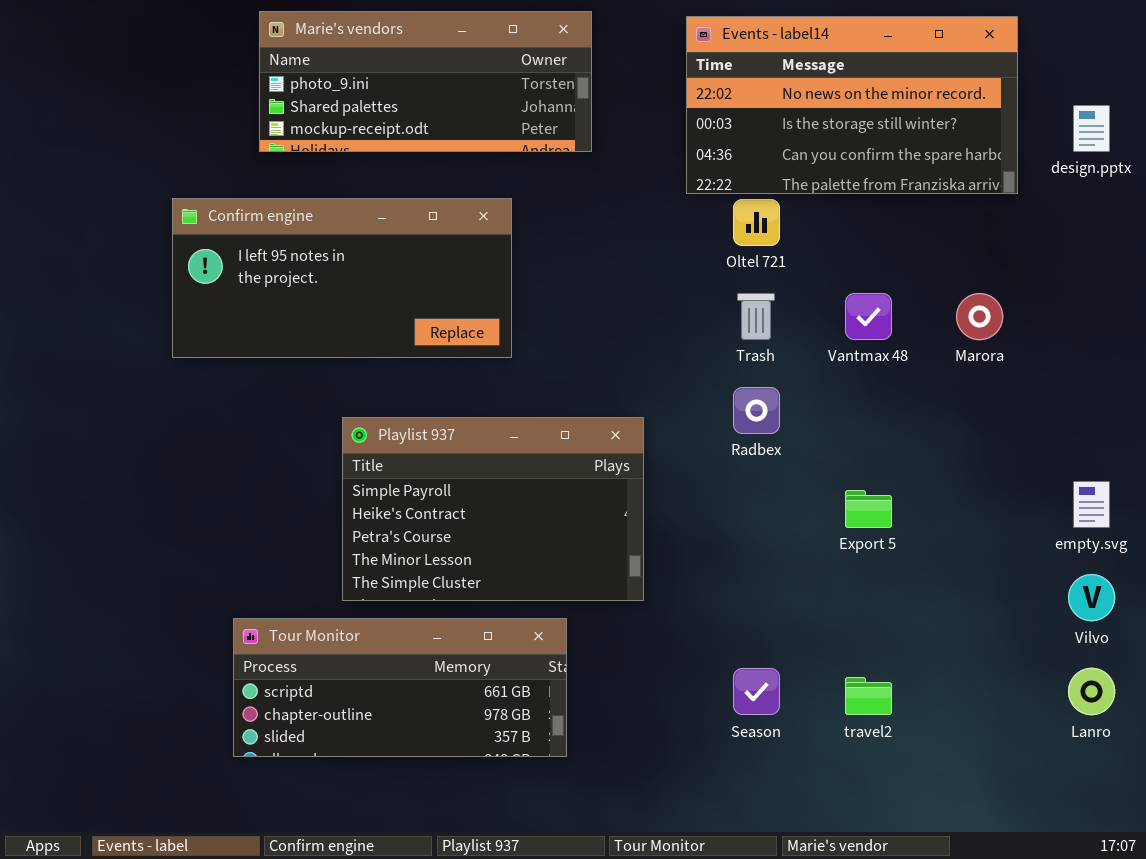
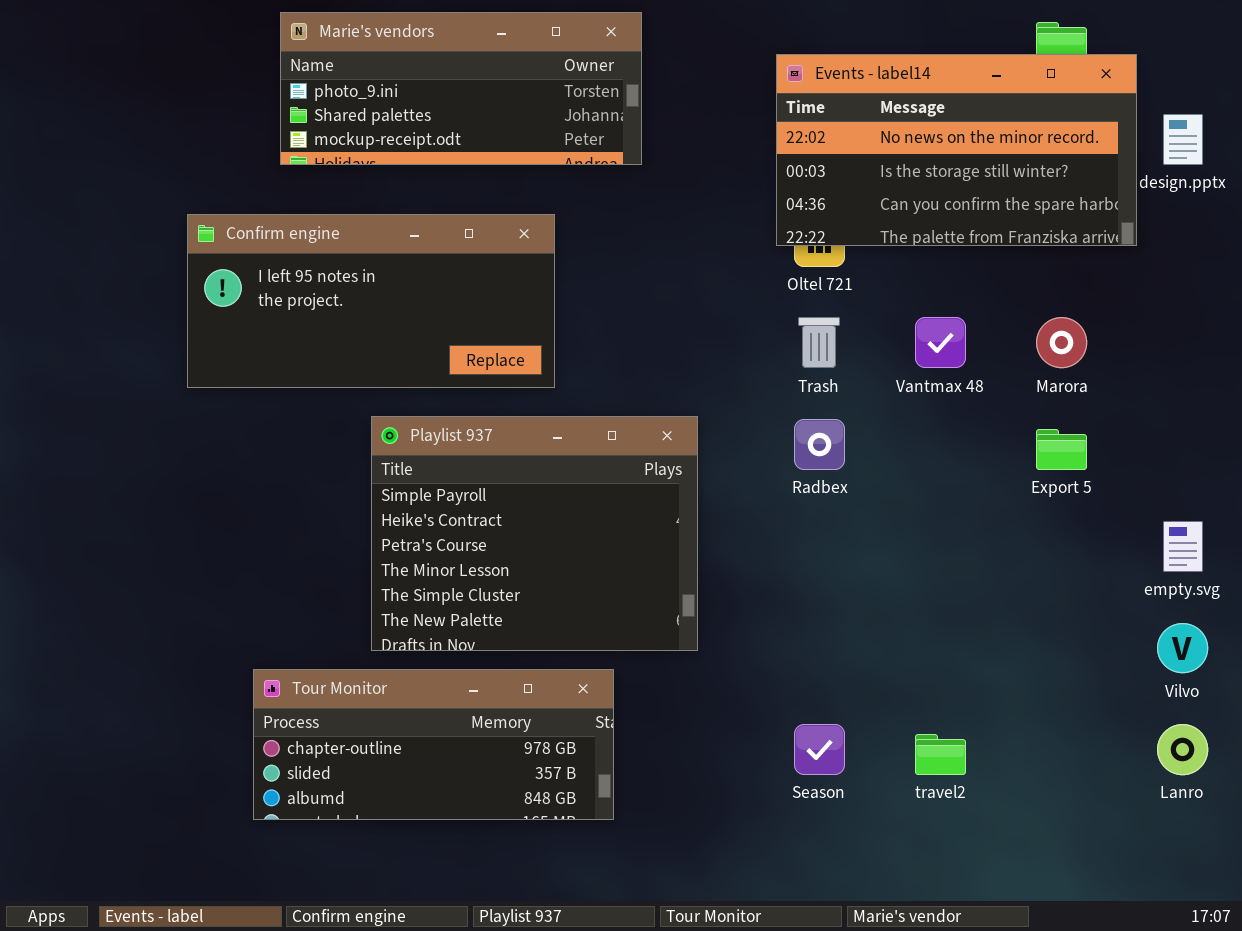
Events - label14: [686,16,1018,194] -> [776,54,1137,246], moved
Playlist 937: [342,417,644,601] -> [371,416,698,651], resized
Export 5: [845,490,892,528] -> [1036,429,1087,470], moved
Tour Monitor: [233,618,567,757] -> [253,669,614,820], scrolled down 1 row

